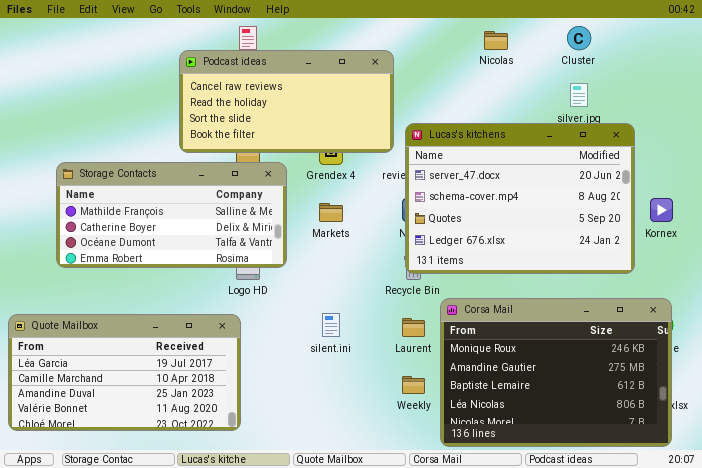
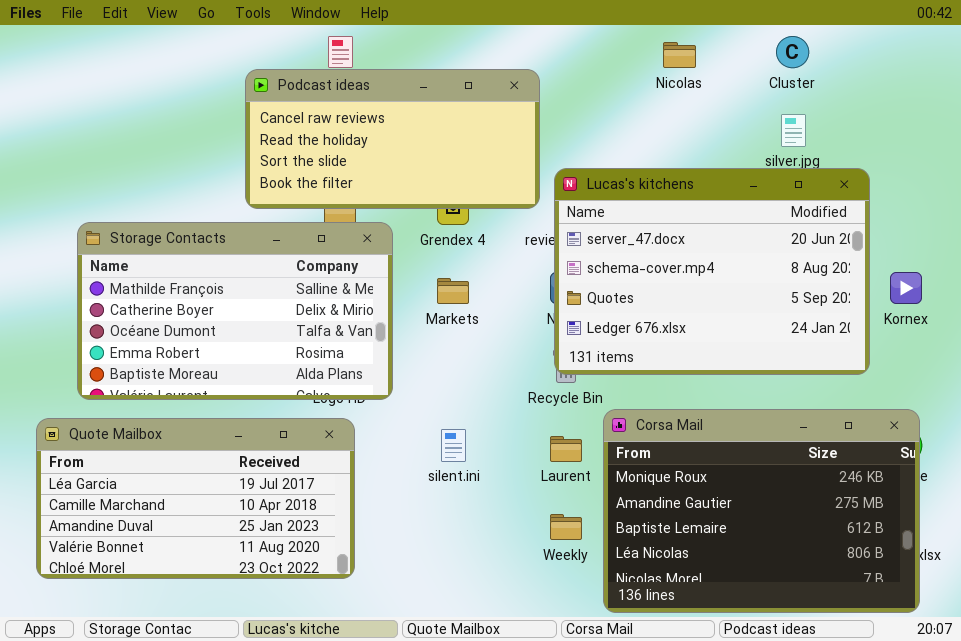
Storage Contacts: [56,162,287,268] -> [77,222,393,400], resized
Quote Mailbox: [8,314,241,431] -> [36,418,355,579], moved

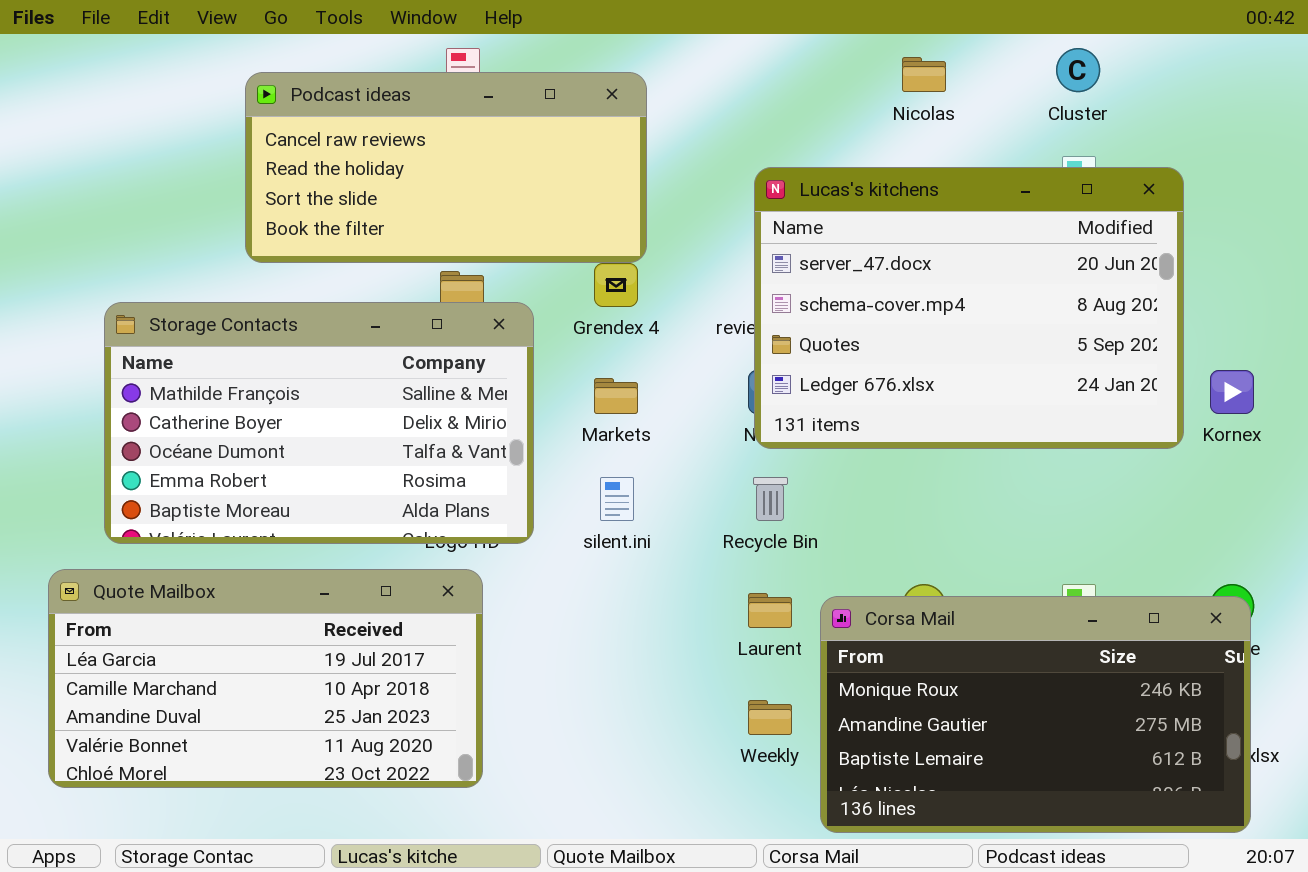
Podcast ideas: [245,69,540,209] -> [245,72,647,263], moved
Lucas's kitchens: [554,168,870,375] -> [754,167,1184,449], moved
Corsa Mail: [603,409,920,613] -> [820,596,1251,833], resized
silent.ini: [441,429,466,462] -> [600,477,634,521], moved

